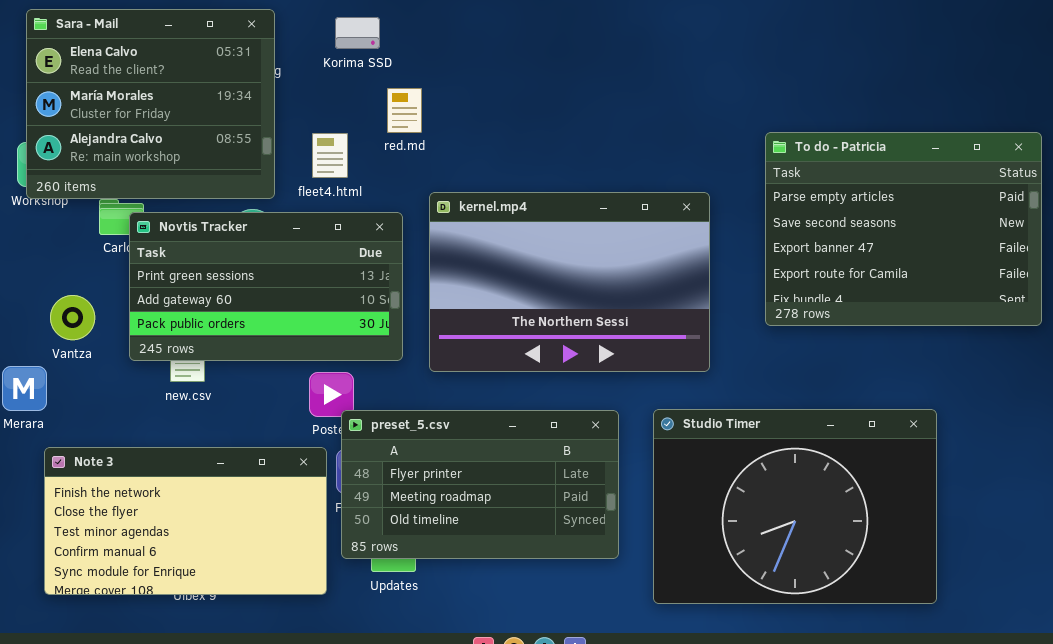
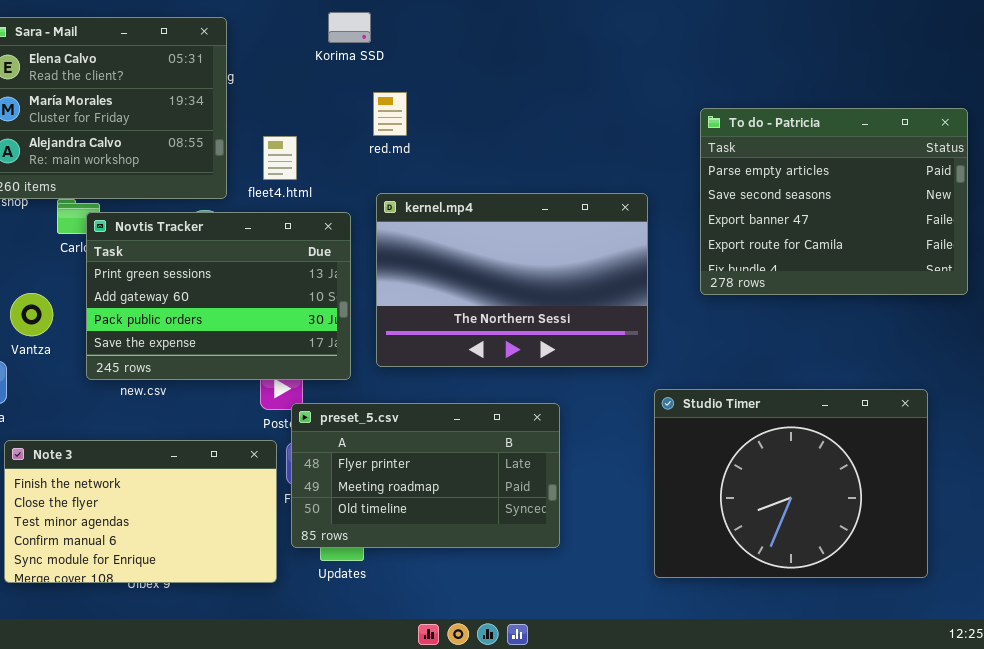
Korima SSD: [335,17,380,49] -> [328,12,371,43], moved
red.md: [387,88,422,133] -> [373,92,407,136], moved
To do - Patricia: [765,132,1042,326] -> [700,108,968,295], moved
Novtis Tracker: [129,212,403,361] -> [86,212,351,380], resized
Studio Timer: [653,409,937,604] -> [654,389,928,578], moved

